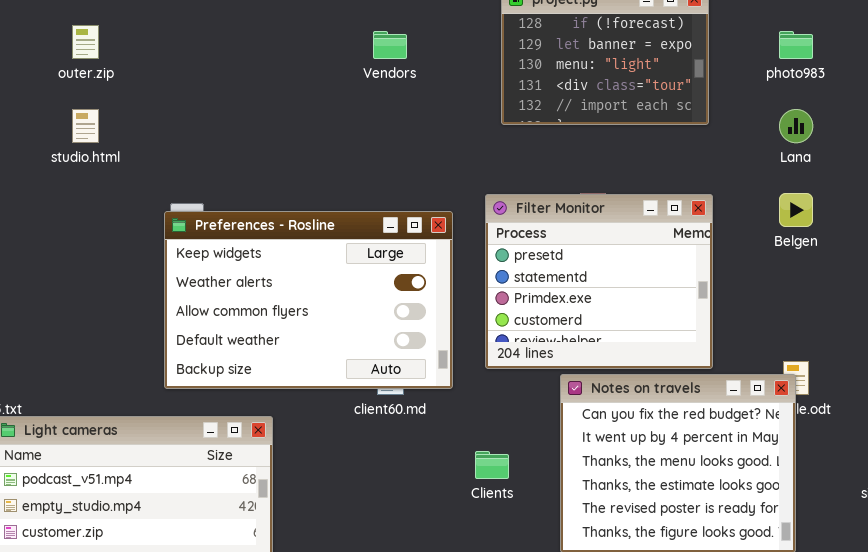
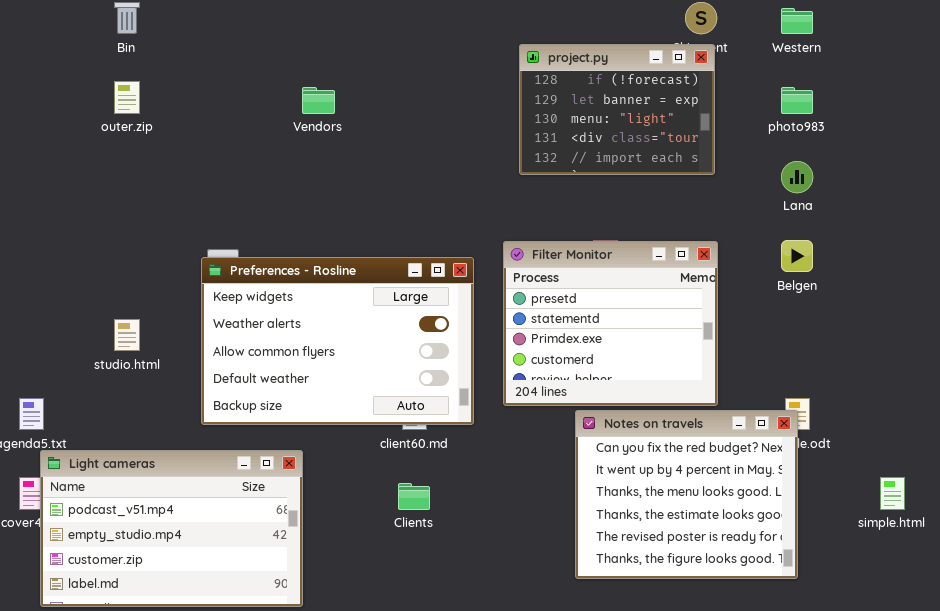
Vendors: [373,31,407,59] -> [302,87,335,114], moved
studio.html: [72,109,99,143] -> [114,319,140,351], moved
Clients: [475,451,509,479] -> [398,483,430,510], moved

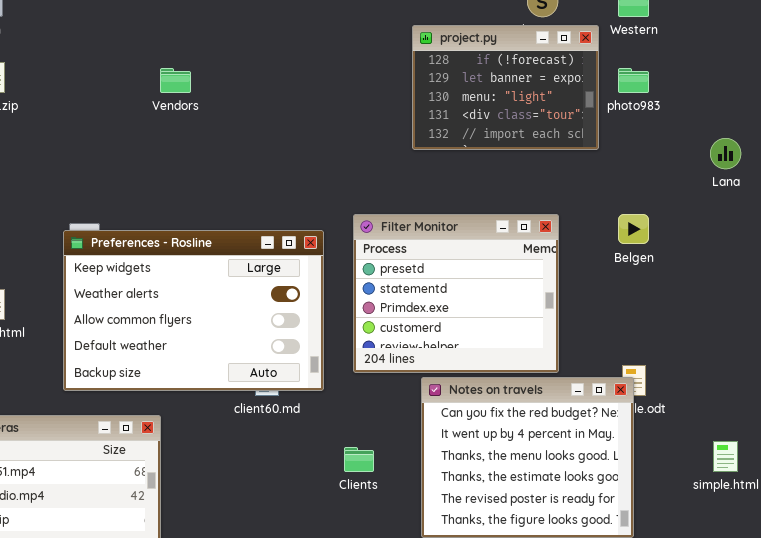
project.py: [519,44,715,175] -> [412,25,599,150], moved
Lana: [781,161,813,193] -> [710,138,741,169], moved
Clients: [398,483,430,510] -> [344,447,374,472], moved

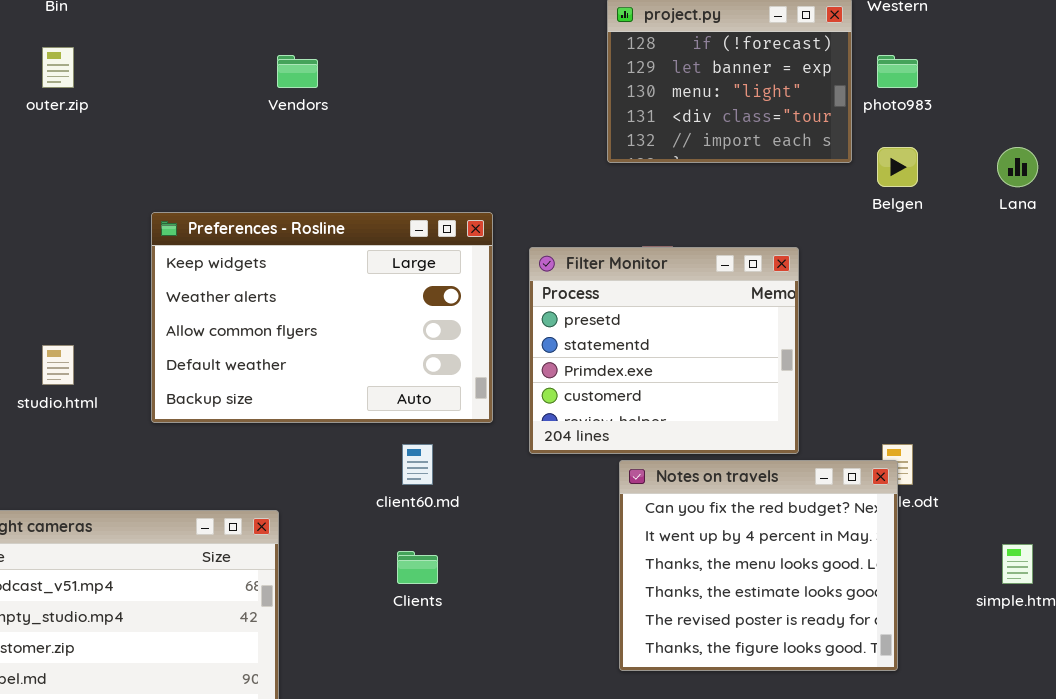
Belgen: [618,214,649,244] -> [877,147,918,187], moved
Preferences - Rosline: [63,230,324,391] -> [151,212,493,423], moved
Clients: [344,447,374,472] -> [397,551,438,584], moved

